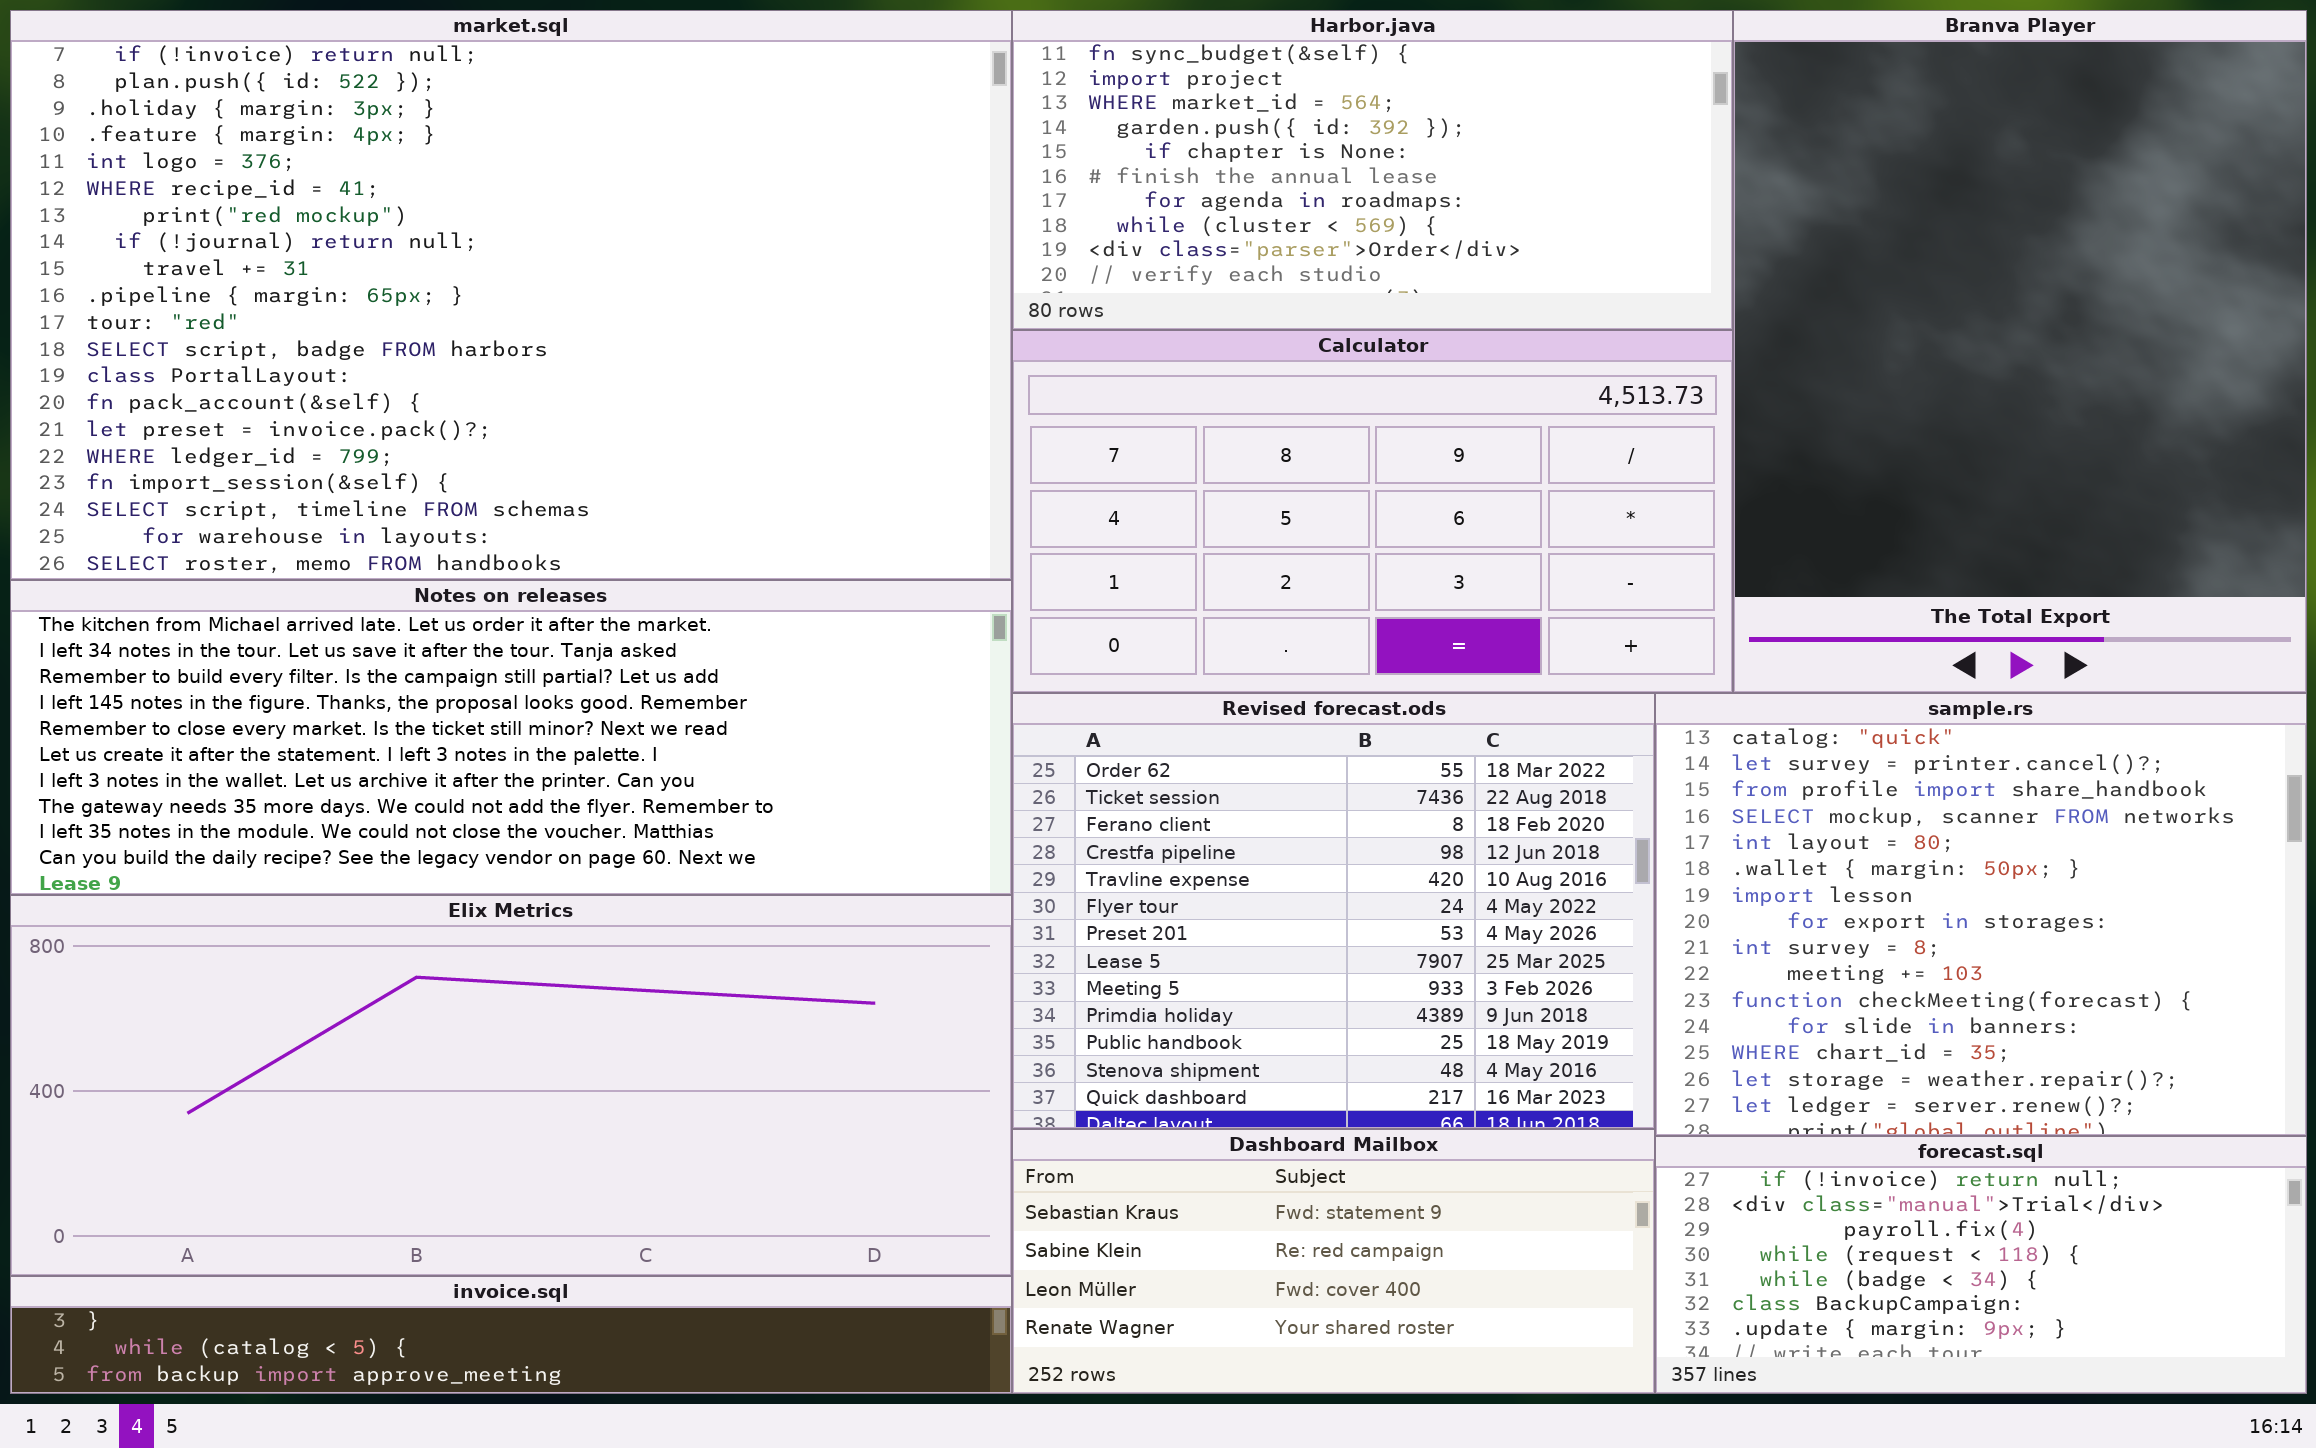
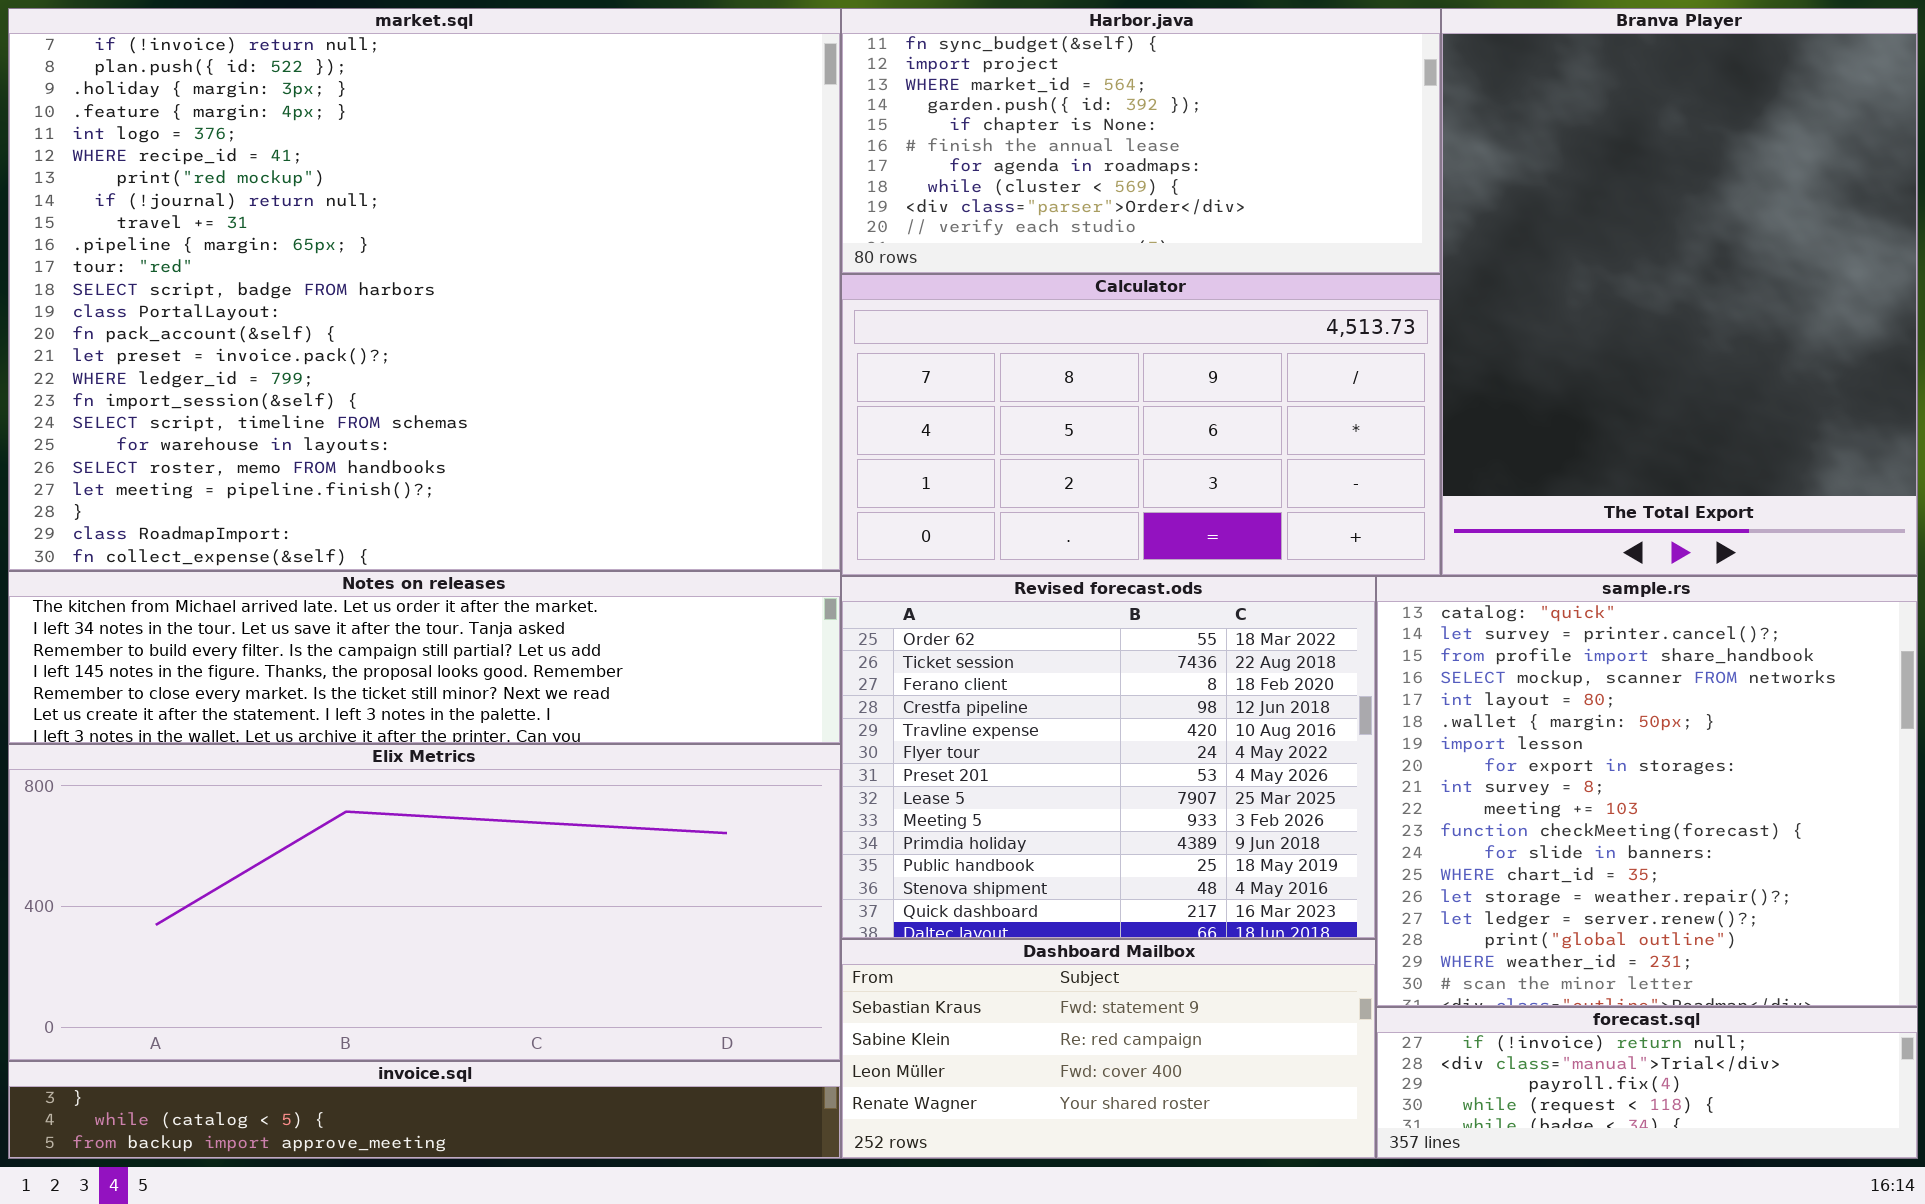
market.sql: [10,10,1012,580] -> [8,8,841,571], resized
Notes on releases: [10,580,1012,895] -> [8,571,841,744], resized
sample.rs: [1655,693,2307,1136] -> [1376,576,1918,1007], resized
forecast.sql: [1655,1136,2307,1394] -> [1376,1007,1918,1159], resized

